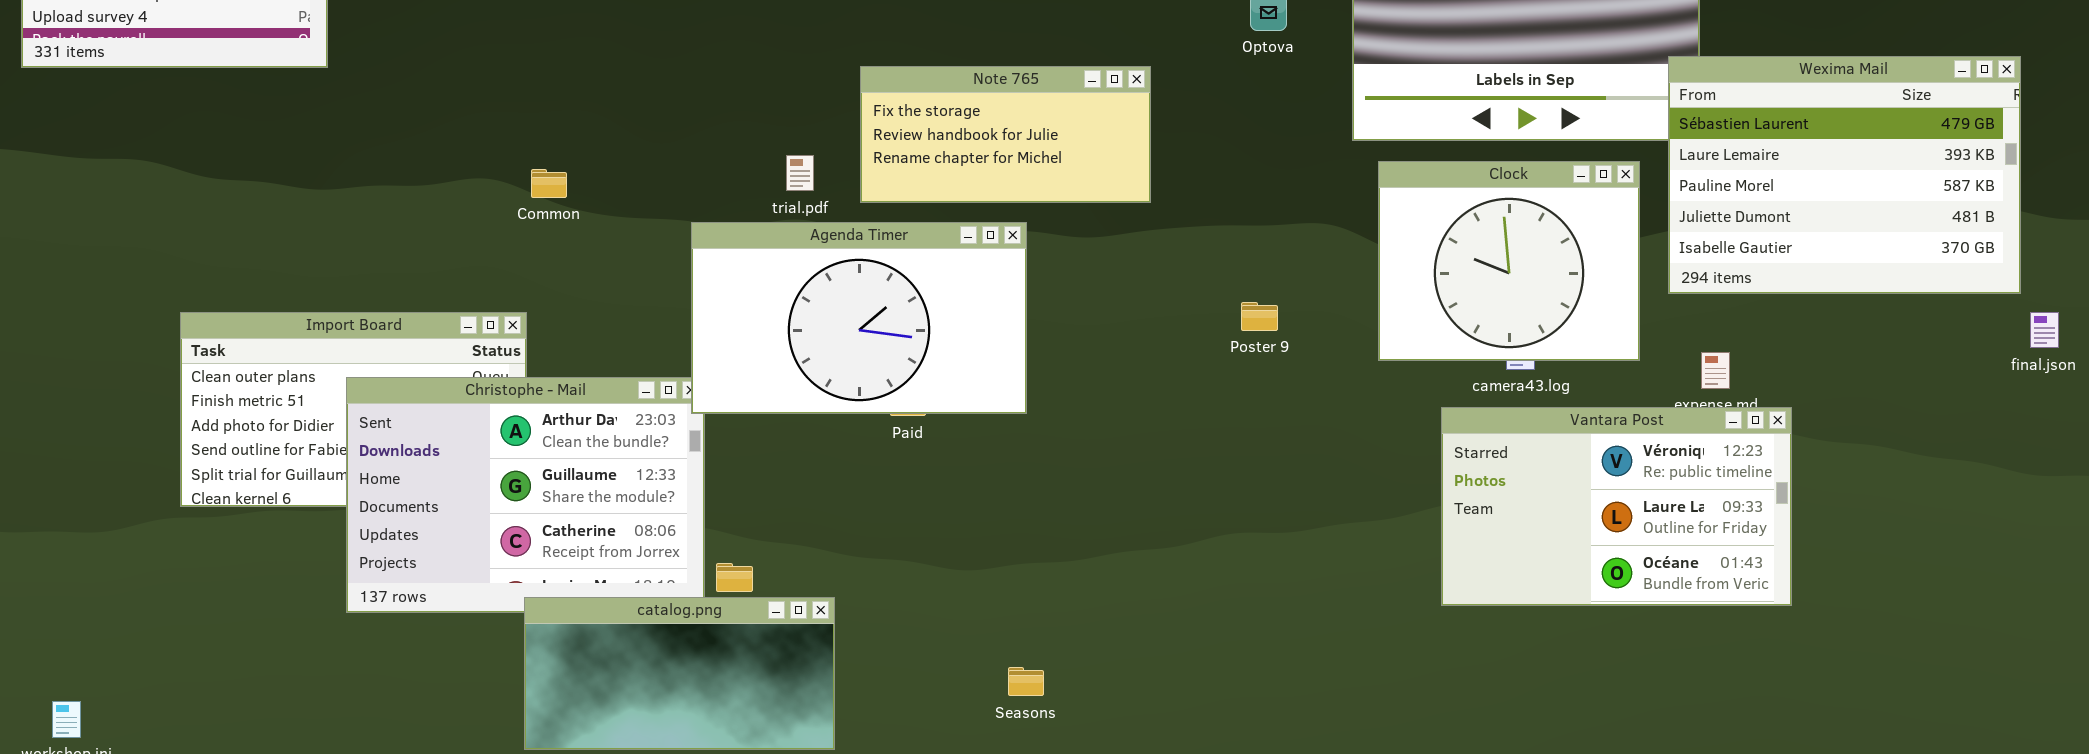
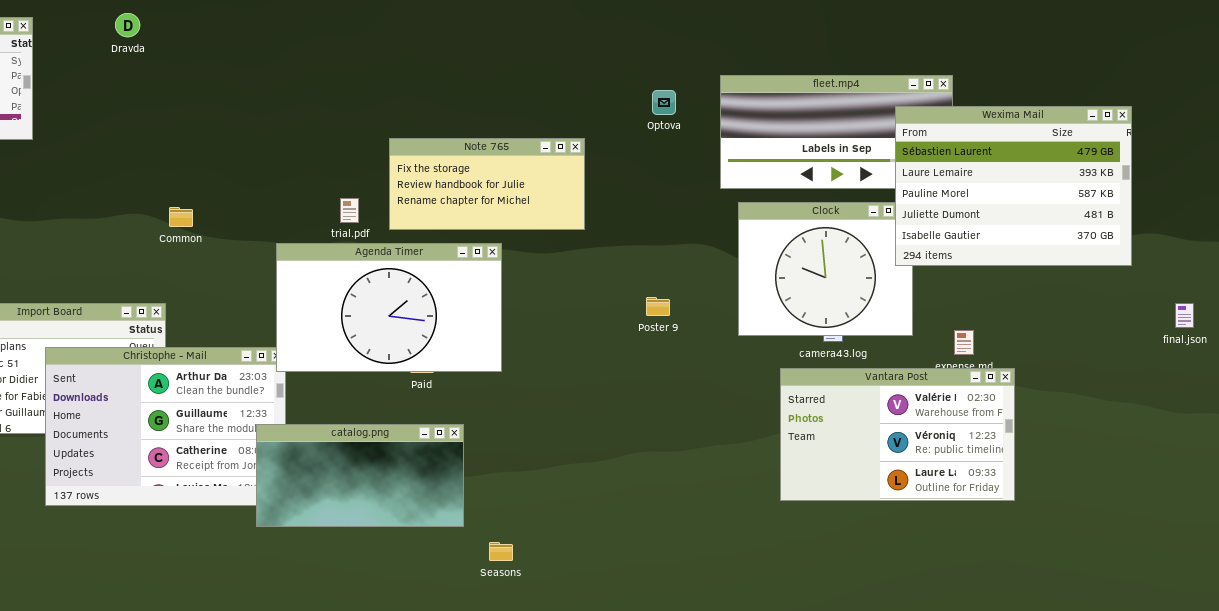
Wexima Mail: [1668,56,2021,294] -> [895,106,1132,266], moved
Vantara Post: [1441,407,1792,606] -> [780,368,1015,501], scrolled up 1 row
catalog.png: [524,597,835,750] -> [256,424,464,527], moved

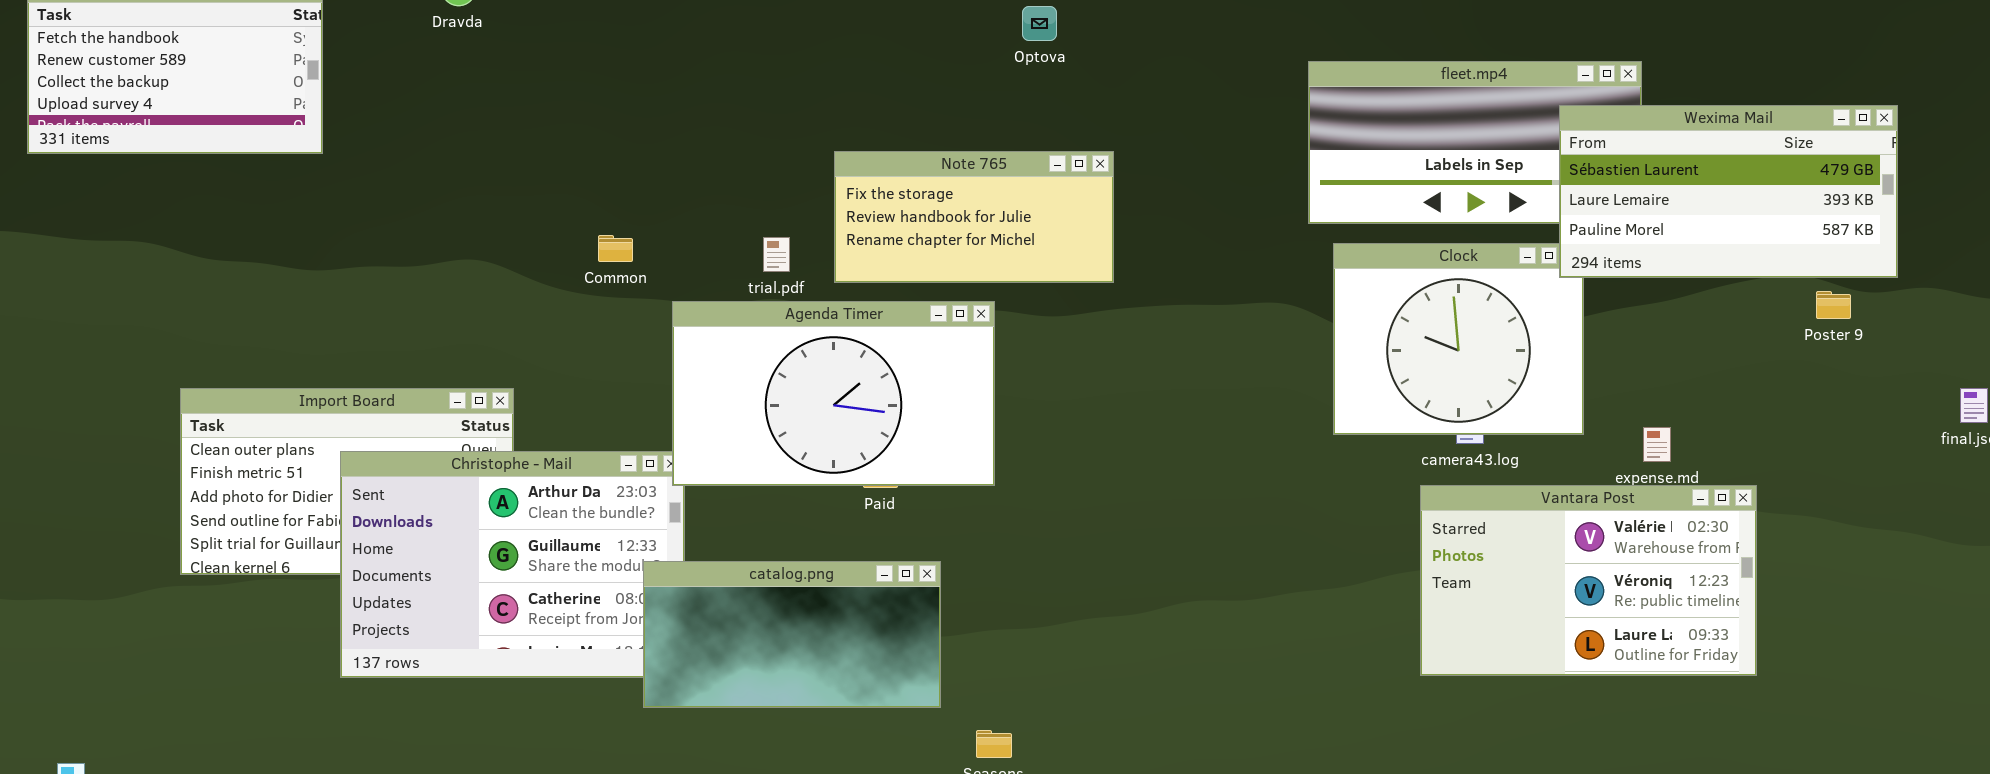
Optova: [652,90,676,115] -> [1022,6,1057,41], moved
Wexima Mail: [895,106,1132,266] -> [1559,105,1898,278], resized
Common: [169,207,193,227] -> [598,235,633,262], moved
Poster 9: [646,297,670,316] -> [1816,291,1851,319], moved
Vantara Post: [780,368,1015,501] -> [1420,485,1757,676], moved

